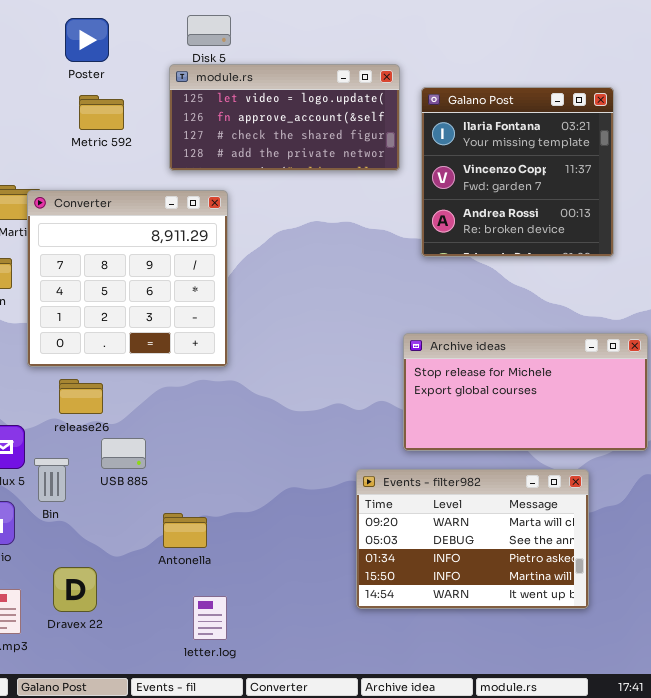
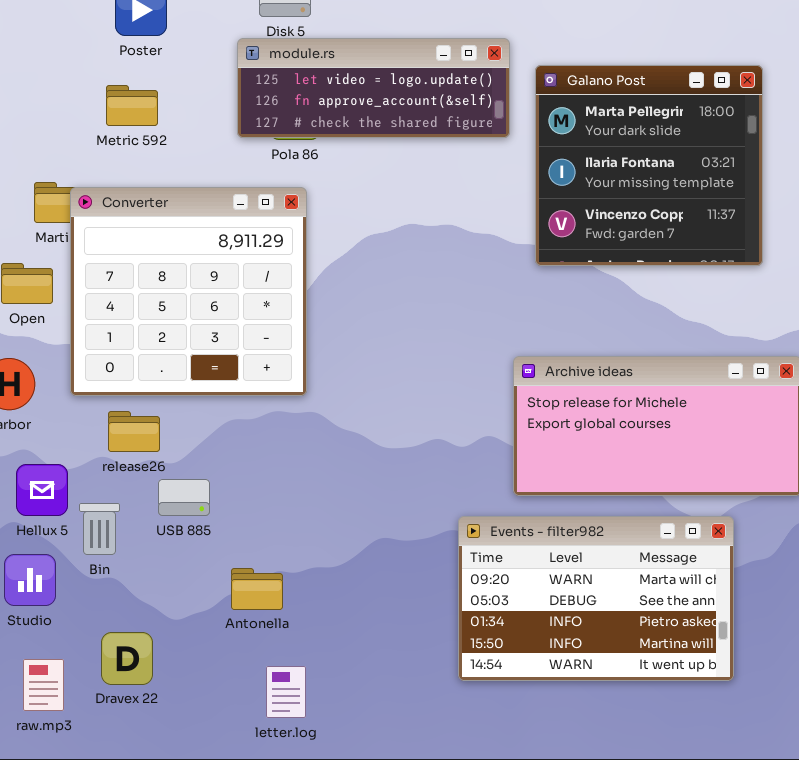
module.rs: [169,64,400,171] -> [237,38,510,138], resized
Galano Post: [421,87,614,257] -> [535,65,763,266], scrolled up 1 row
Metric 592: [79,95,124,130] -> [106,85,158,126], moved

